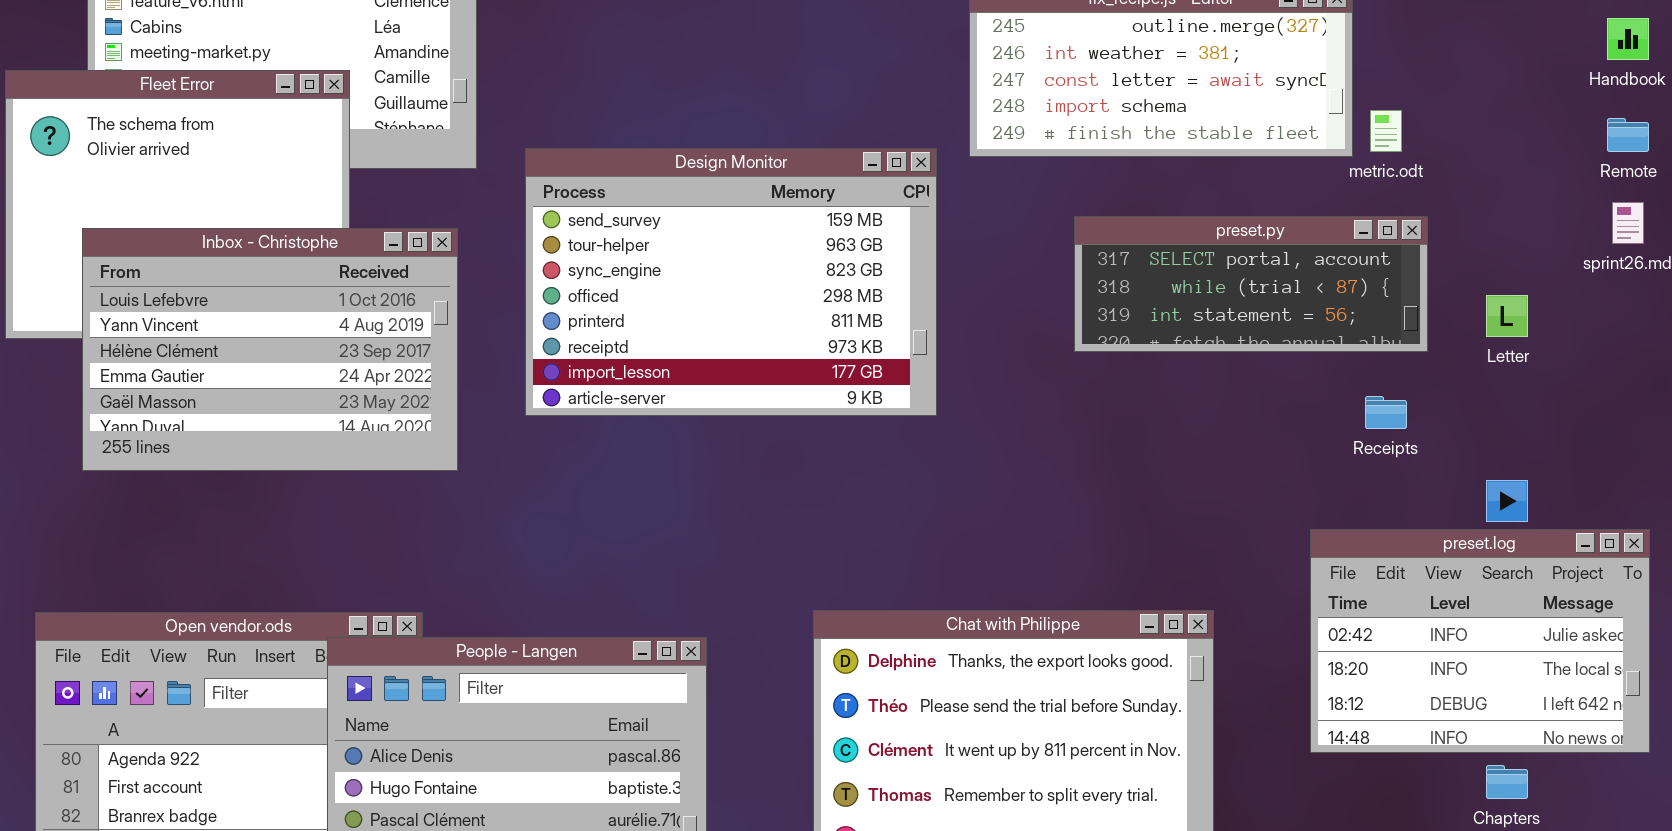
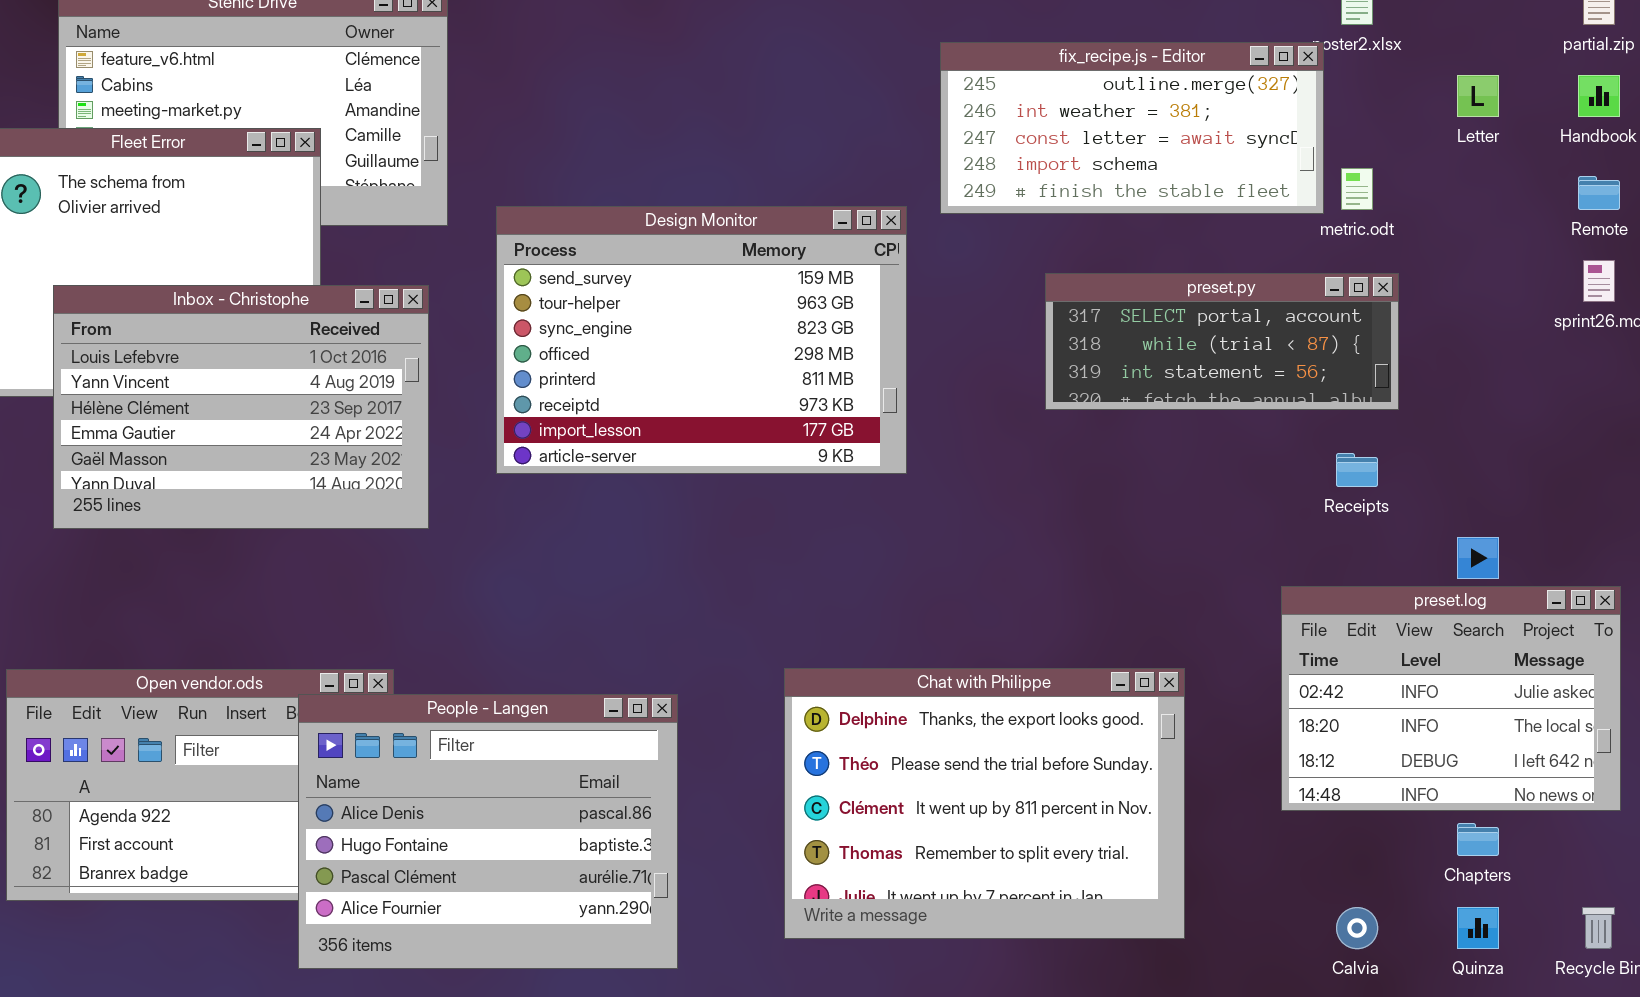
Letter: [1486,295,1528,337] -> [1457,75,1499,117], moved

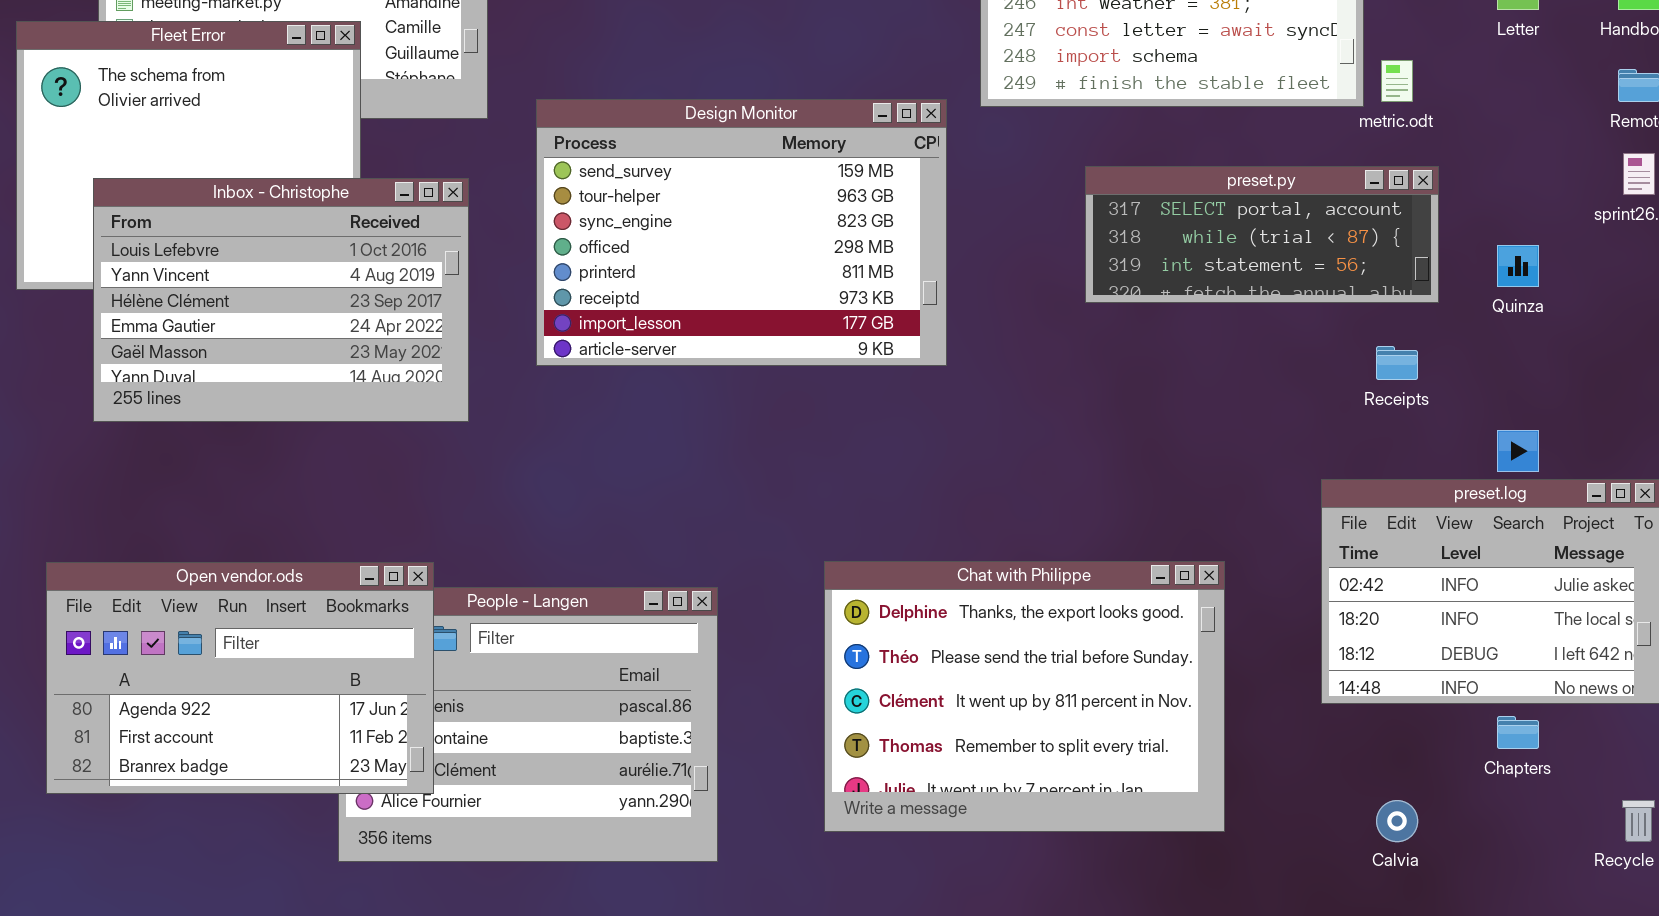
Open vendor.ods: [6,669,394,901] -> [46,562,434,794], raised
Quinza: [1457,907,1499,949] -> [1497,245,1539,287], moved

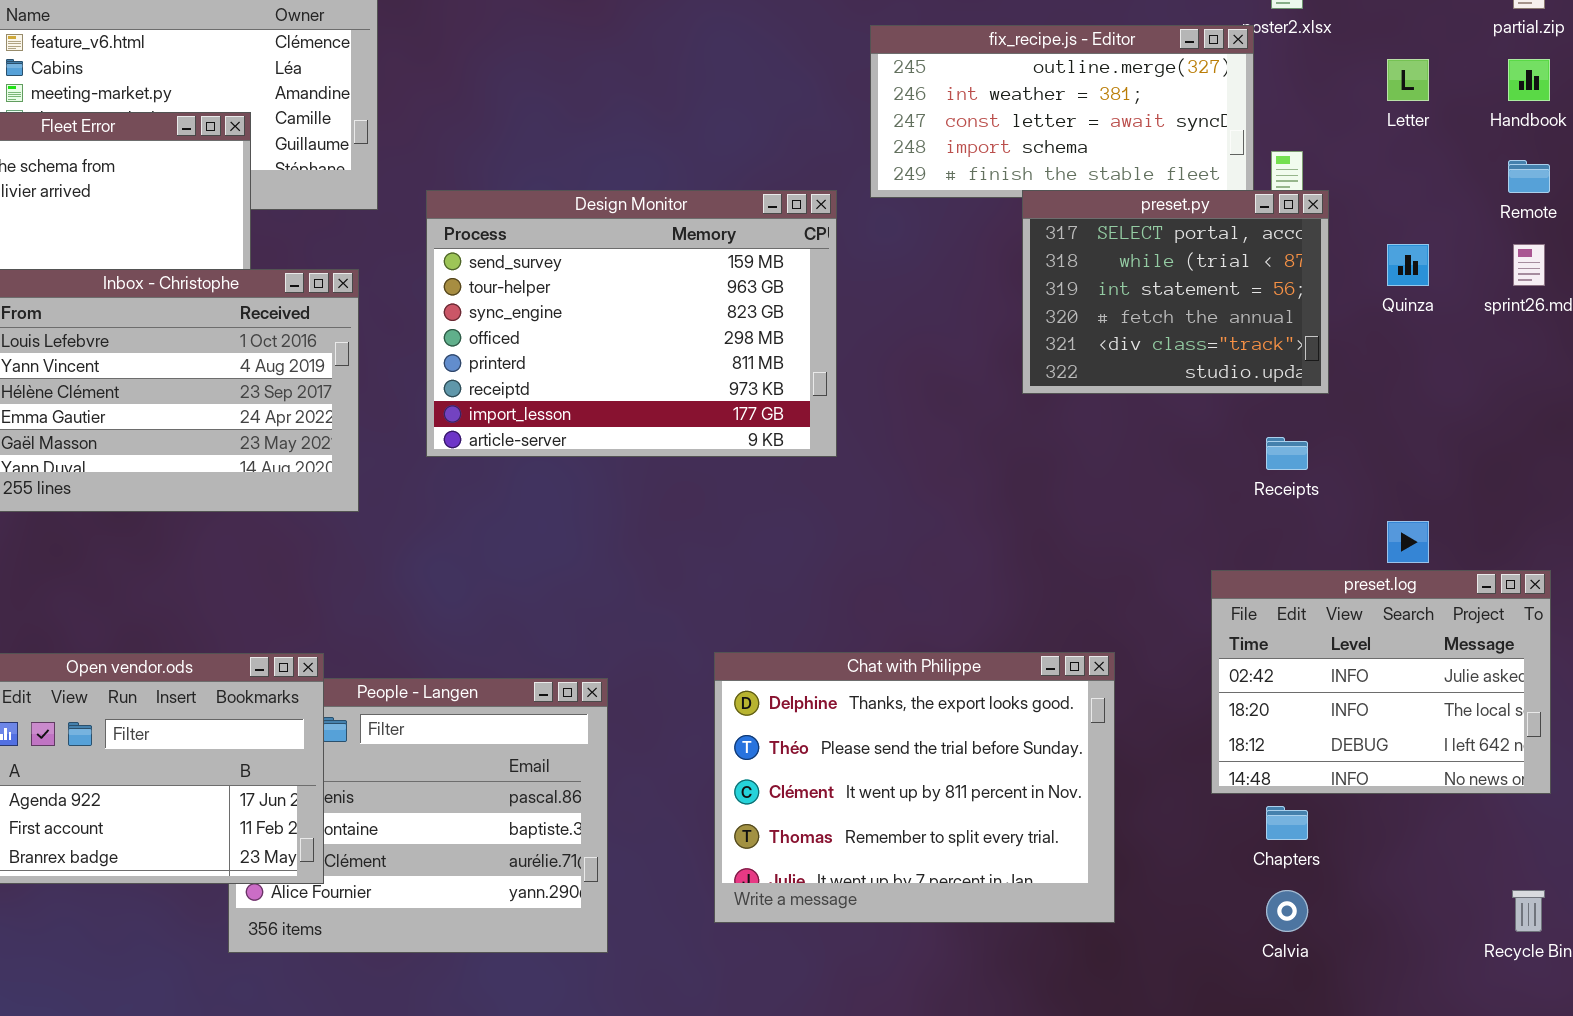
preset.py: [1085,166,1439,303] -> [1022,190,1329,394], resized
Quinza: [1497,245,1539,287] -> [1387,244,1429,286], moved
Chapters: [1497,716,1539,749] -> [1266,806,1308,840], moved

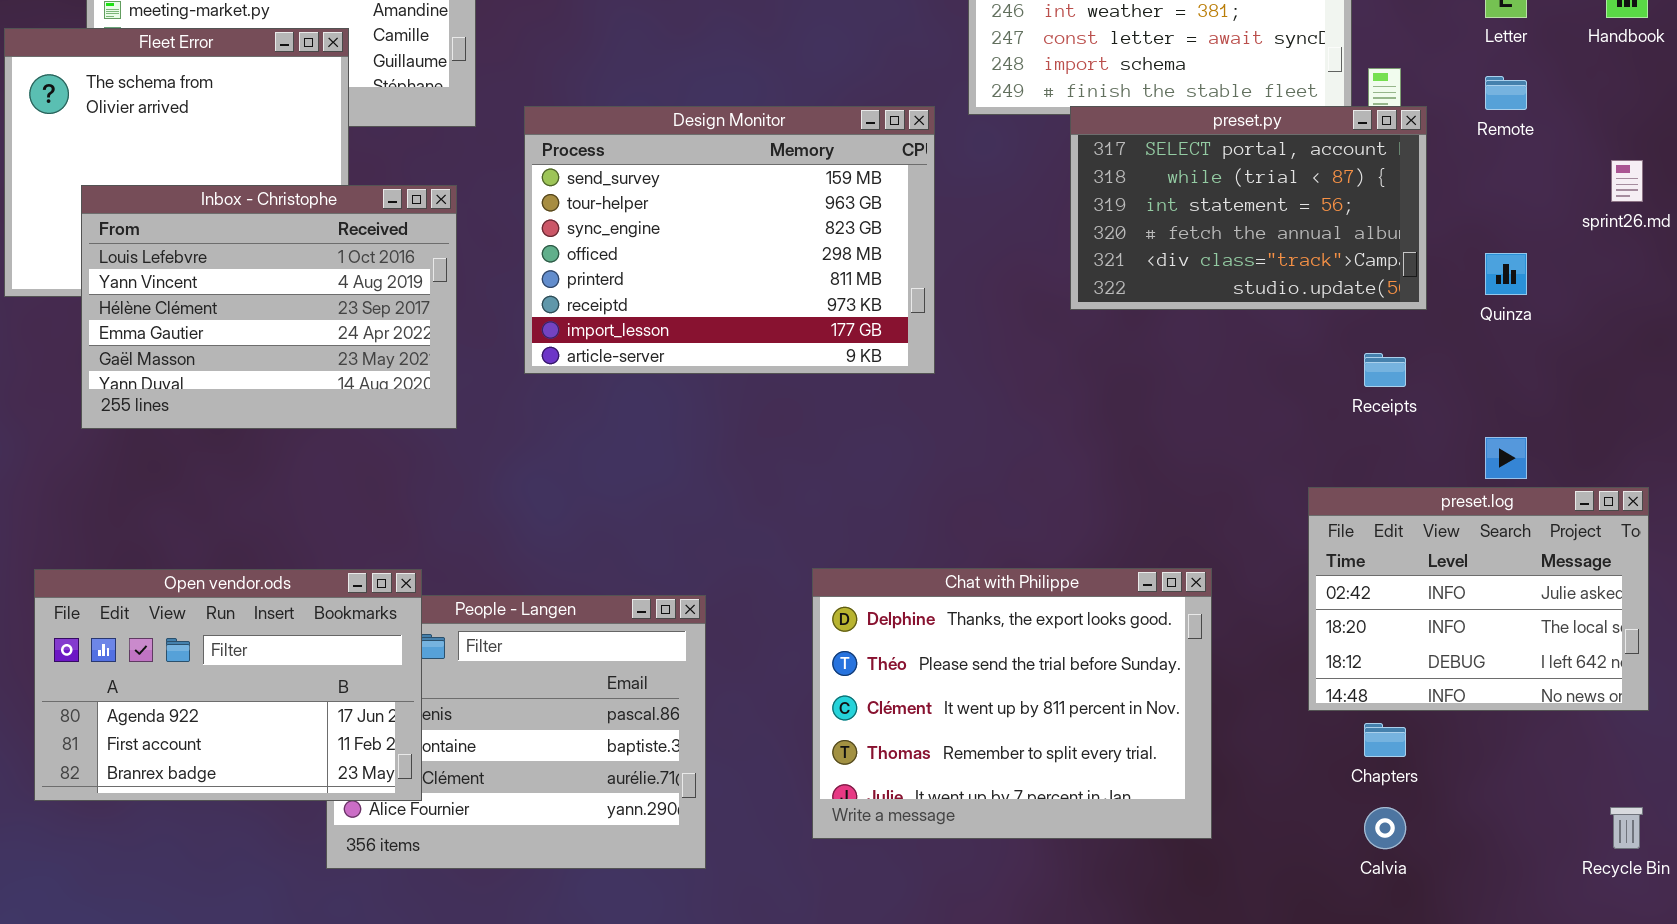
Remote: [1508,160,1550,193] -> [1485,76,1527,110], moved
preset.py: [1022,190,1329,394] -> [1070,106,1427,310], resized
Quinza: [1387,244,1429,286] -> [1485,253,1527,295], moved

